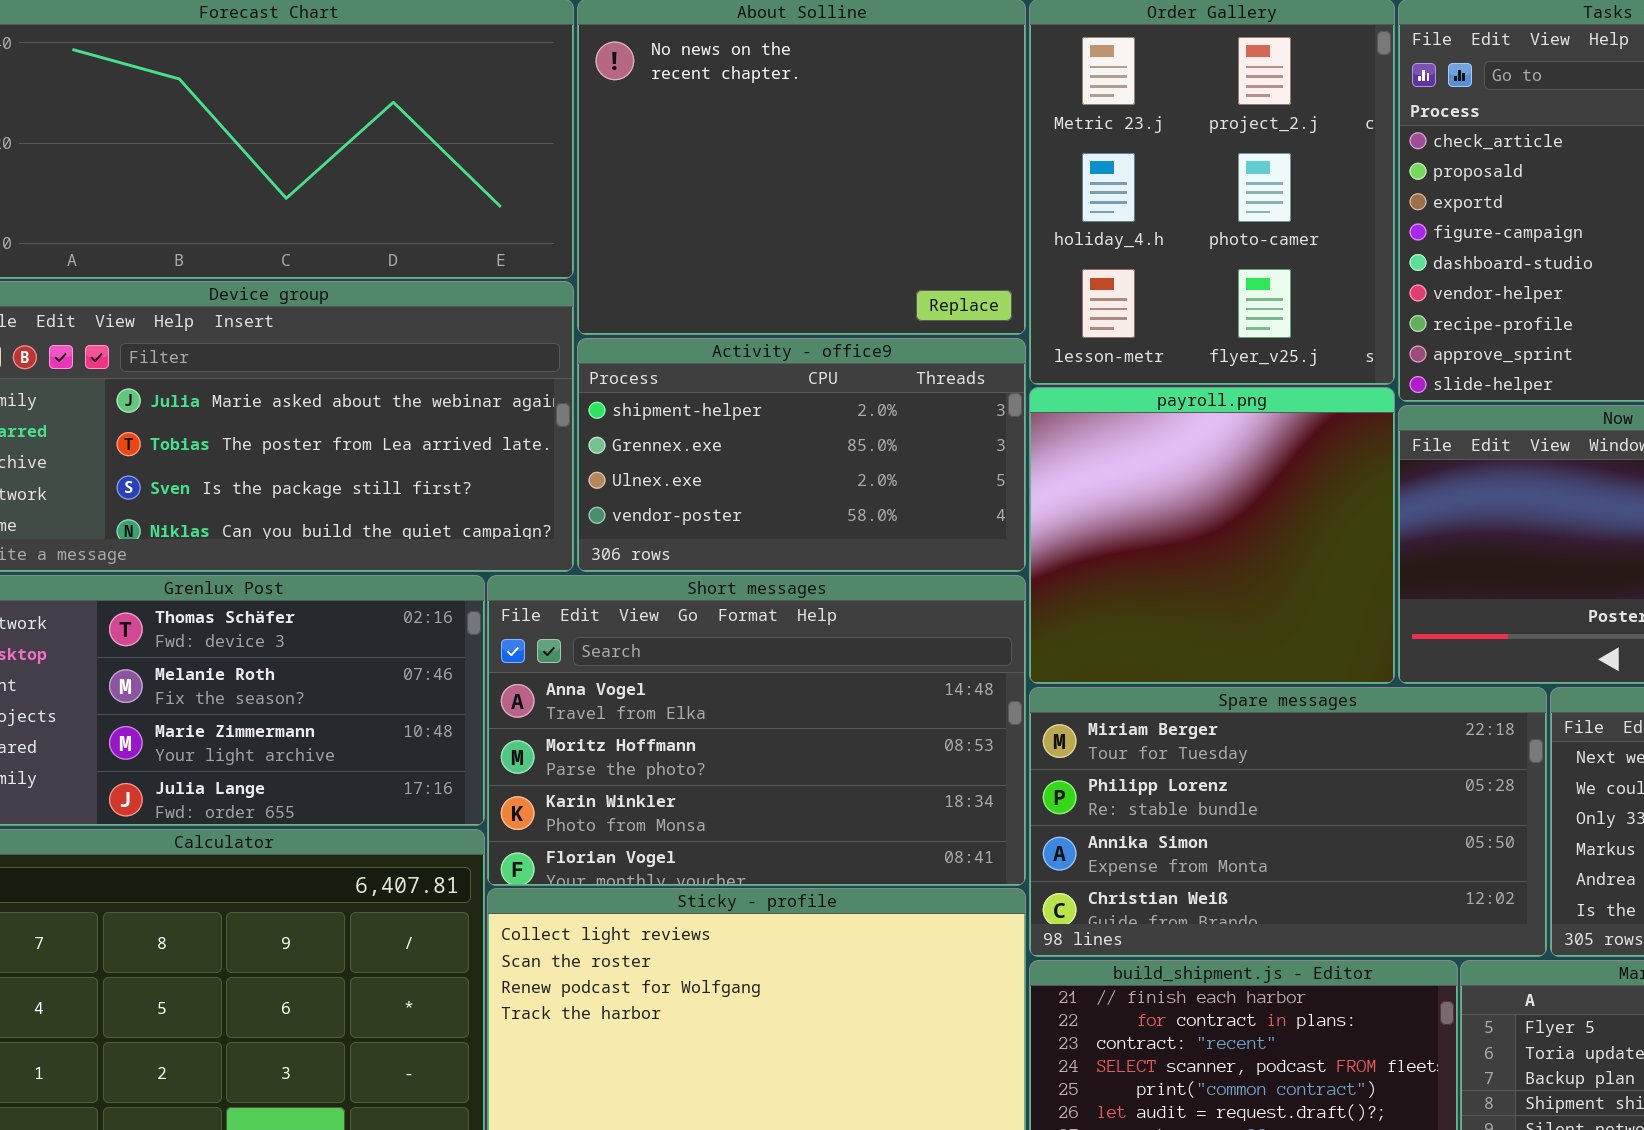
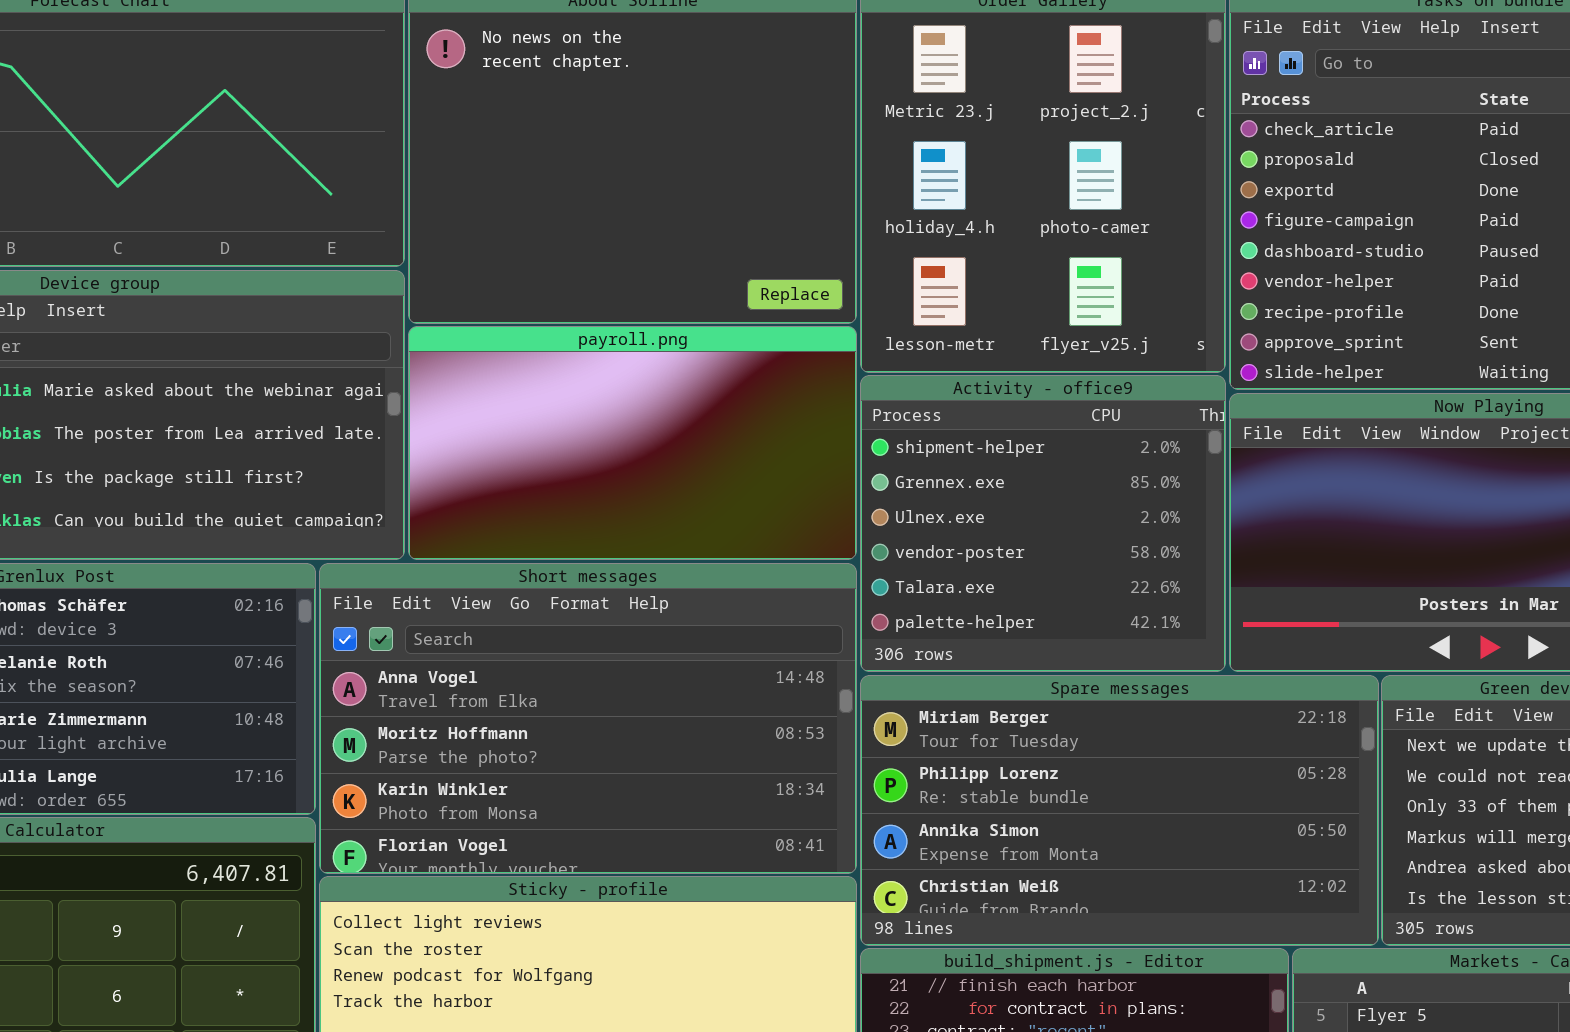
Activity - office9: [577,338,1026,572] -> [860,375,1226,672], moved, resized
payroll.png: [1029,387,1395,684] -> [408,326,857,560], moved, resized

